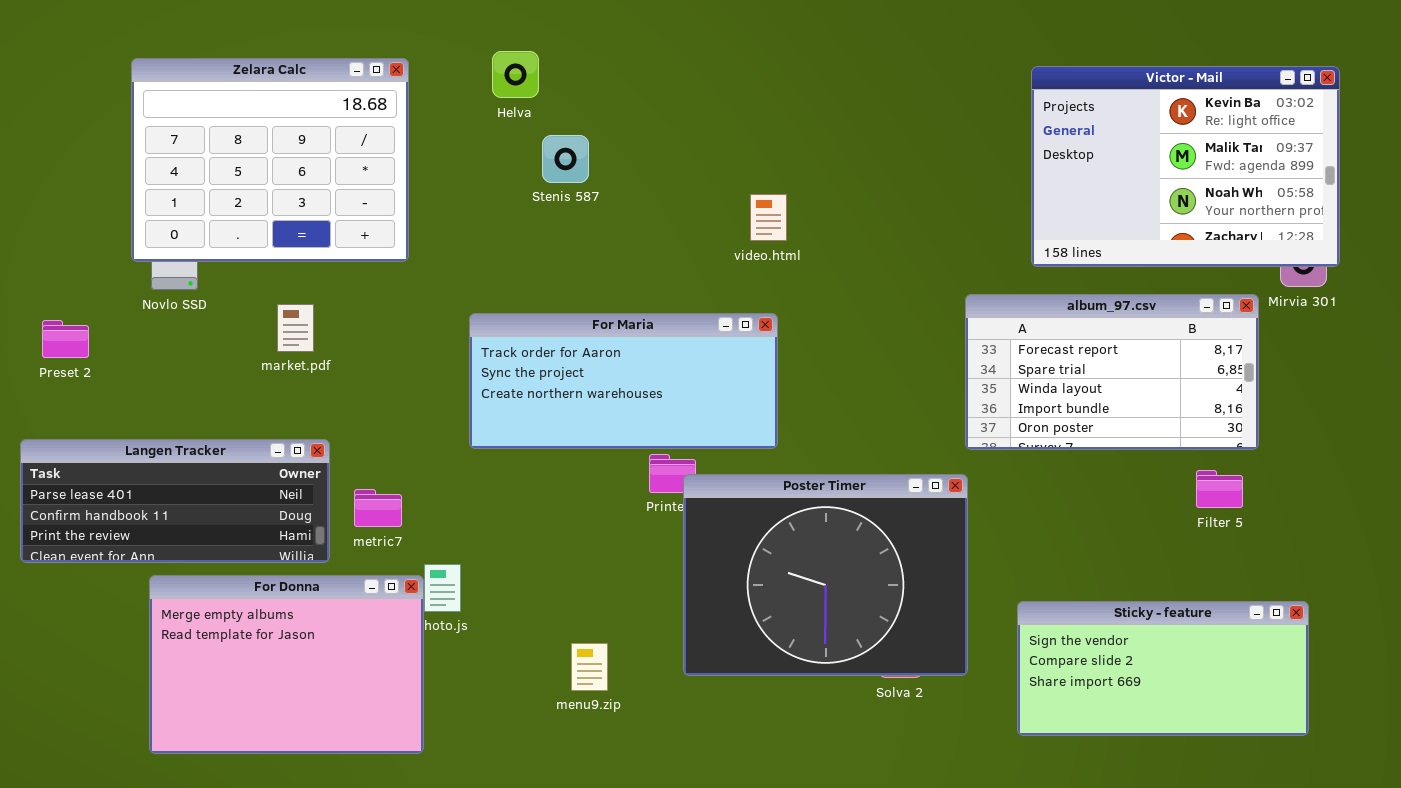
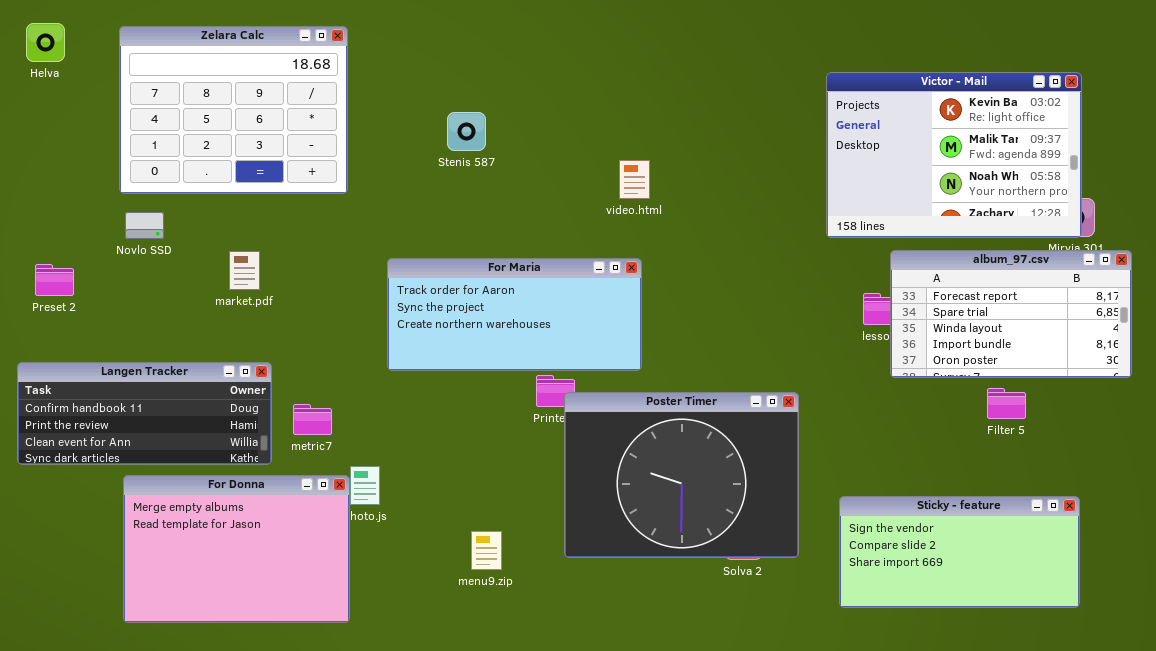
Helva: [492,51,539,98] -> [26,23,65,62], moved
Zelara Calc: [131,58,409,262] -> [119,26,348,194], moved
Victor - Mail: [1031,66,1340,267] -> [826,72,1082,238], moved
album_97.csv: [965,294,1259,450] -> [890,250,1132,378], moved
Langen Tracker: [20,439,330,563] -> [17,362,272,465], scrolled down 1 row

